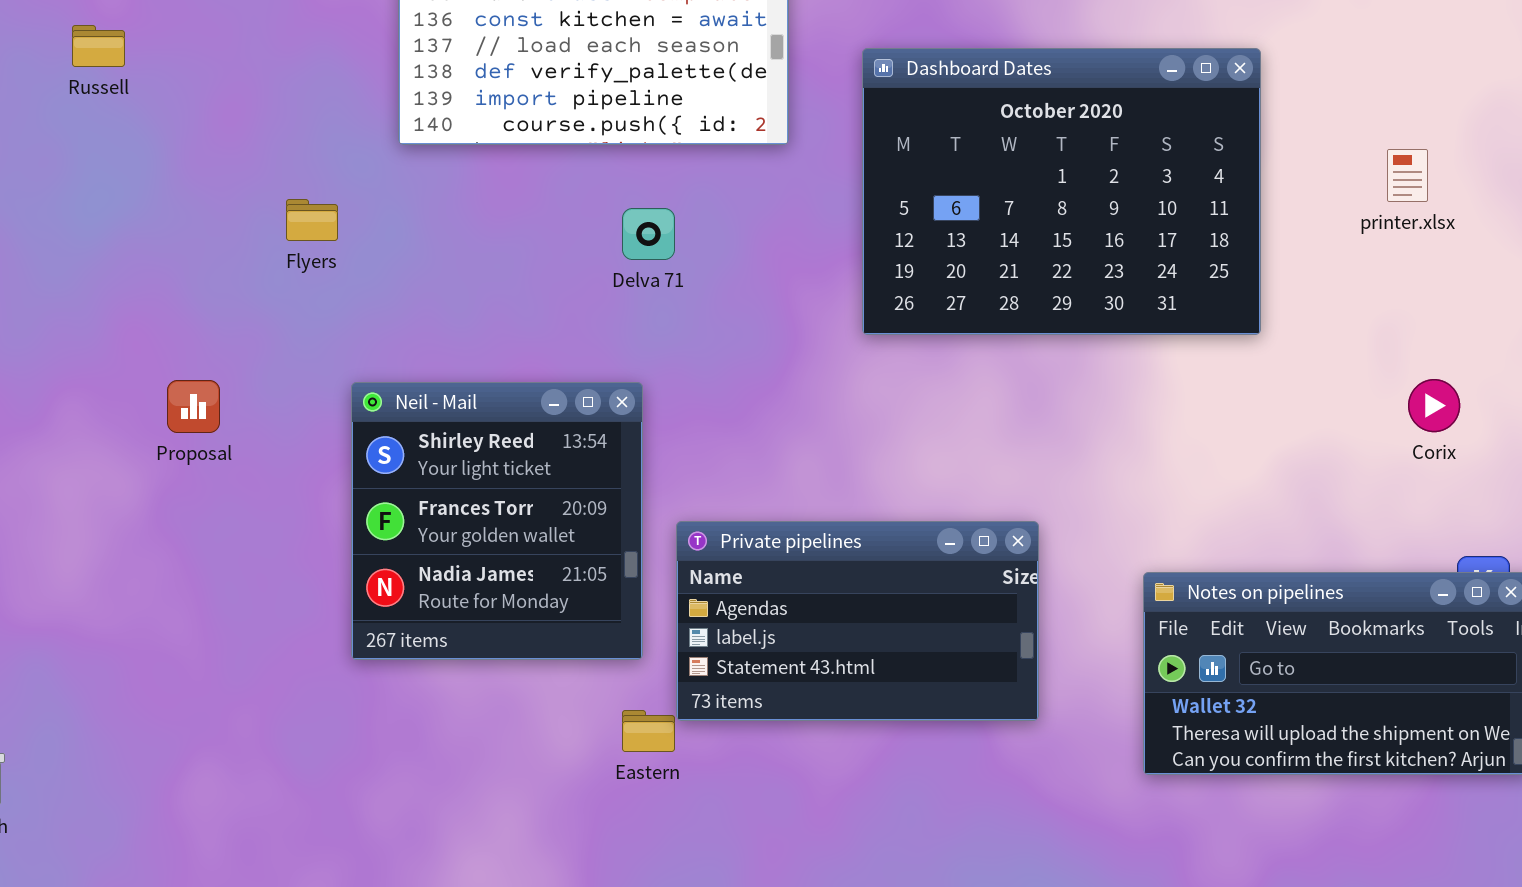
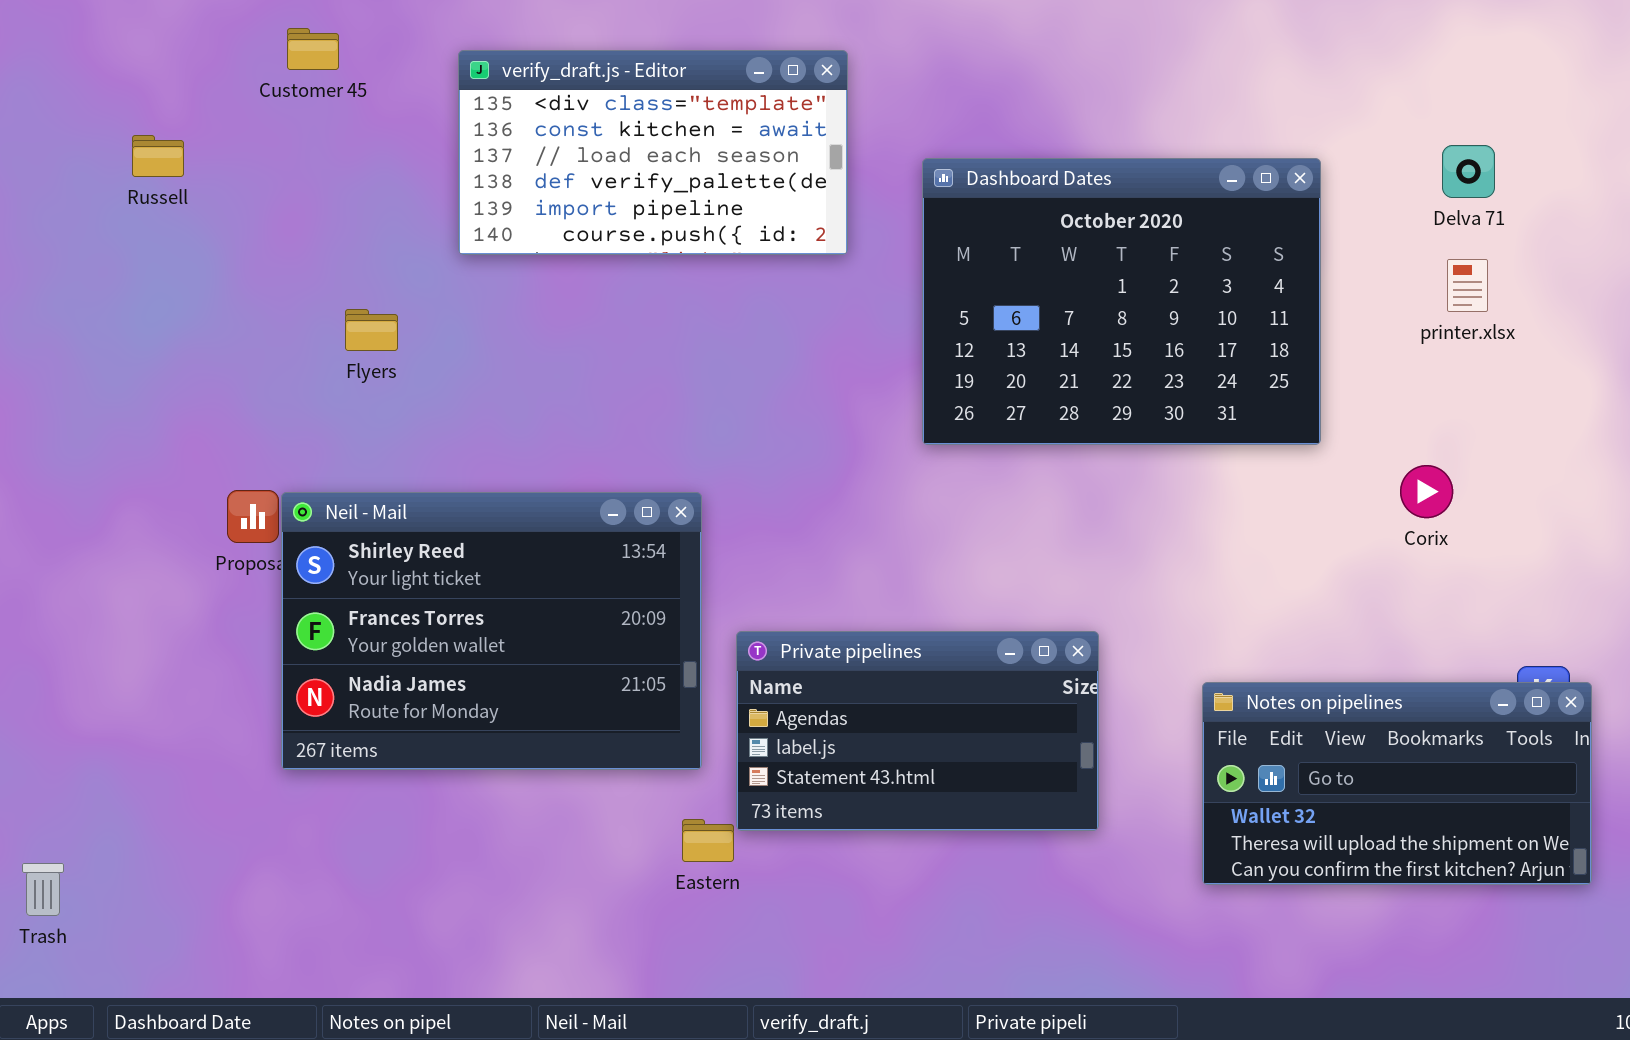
Delva 71: [622,208,675,260] -> [1442,145,1495,198], moved
Corix: [1408,379,1460,432] -> [1400,465,1453,518], moved
Neil - Mail: [351,382,643,660] -> [281,492,702,770], resized

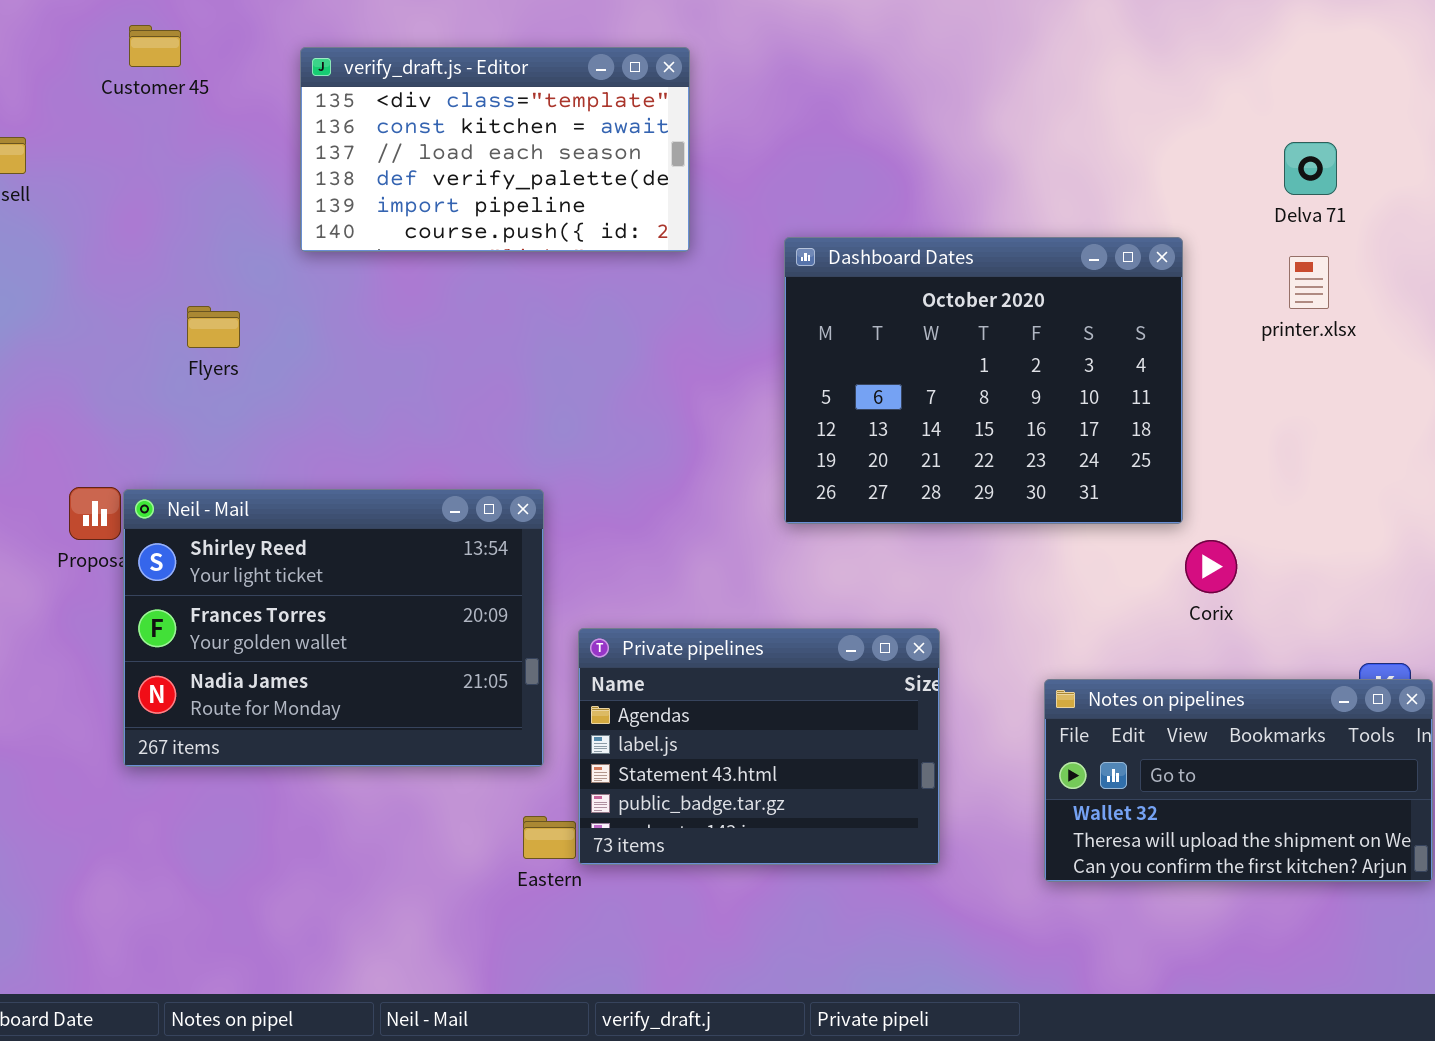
Dashboard Dates: [922,158,1321,445] -> [784,237,1183,524], moved
Corix: [1400,465,1453,518] -> [1185,540,1237,593], moved
Private pipelines: [736,631,1099,831] -> [578,628,940,865], resized

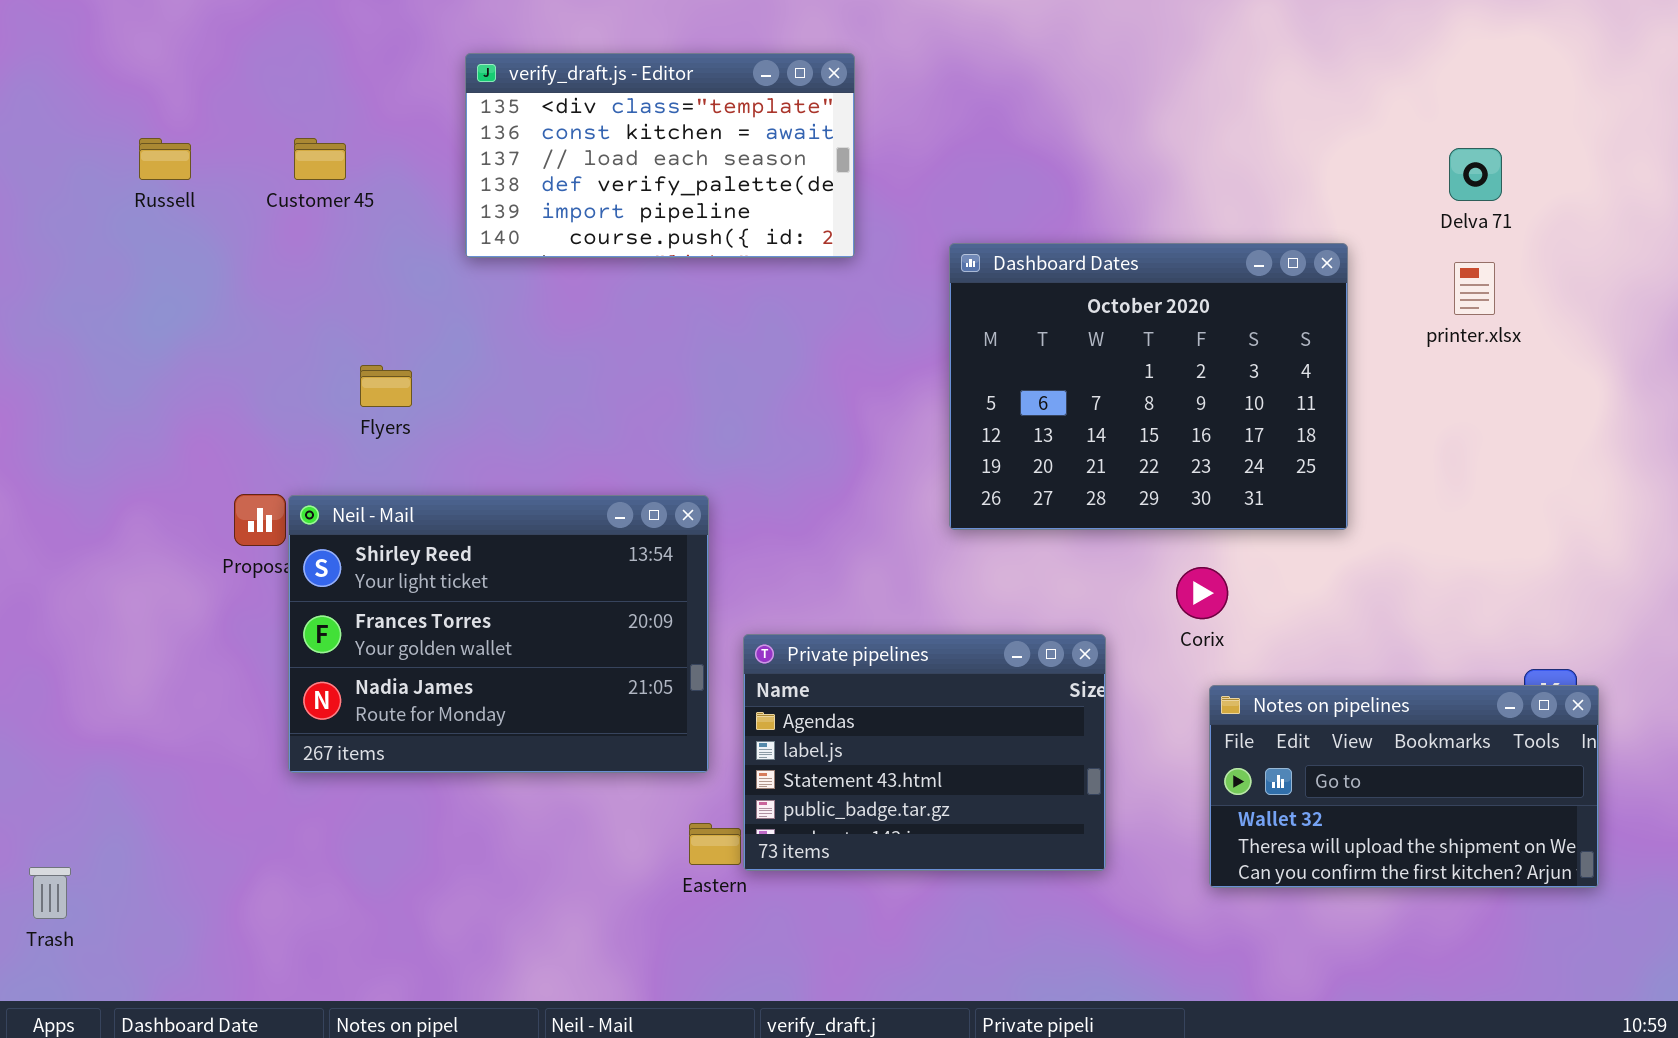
Customer 45: [129,25,181,67] -> [294,138,346,180], moved
Flyers: [187,306,240,348] -> [360,365,412,407], moved
Corix: [1185,540,1237,593] -> [1176,567,1228,619], moved

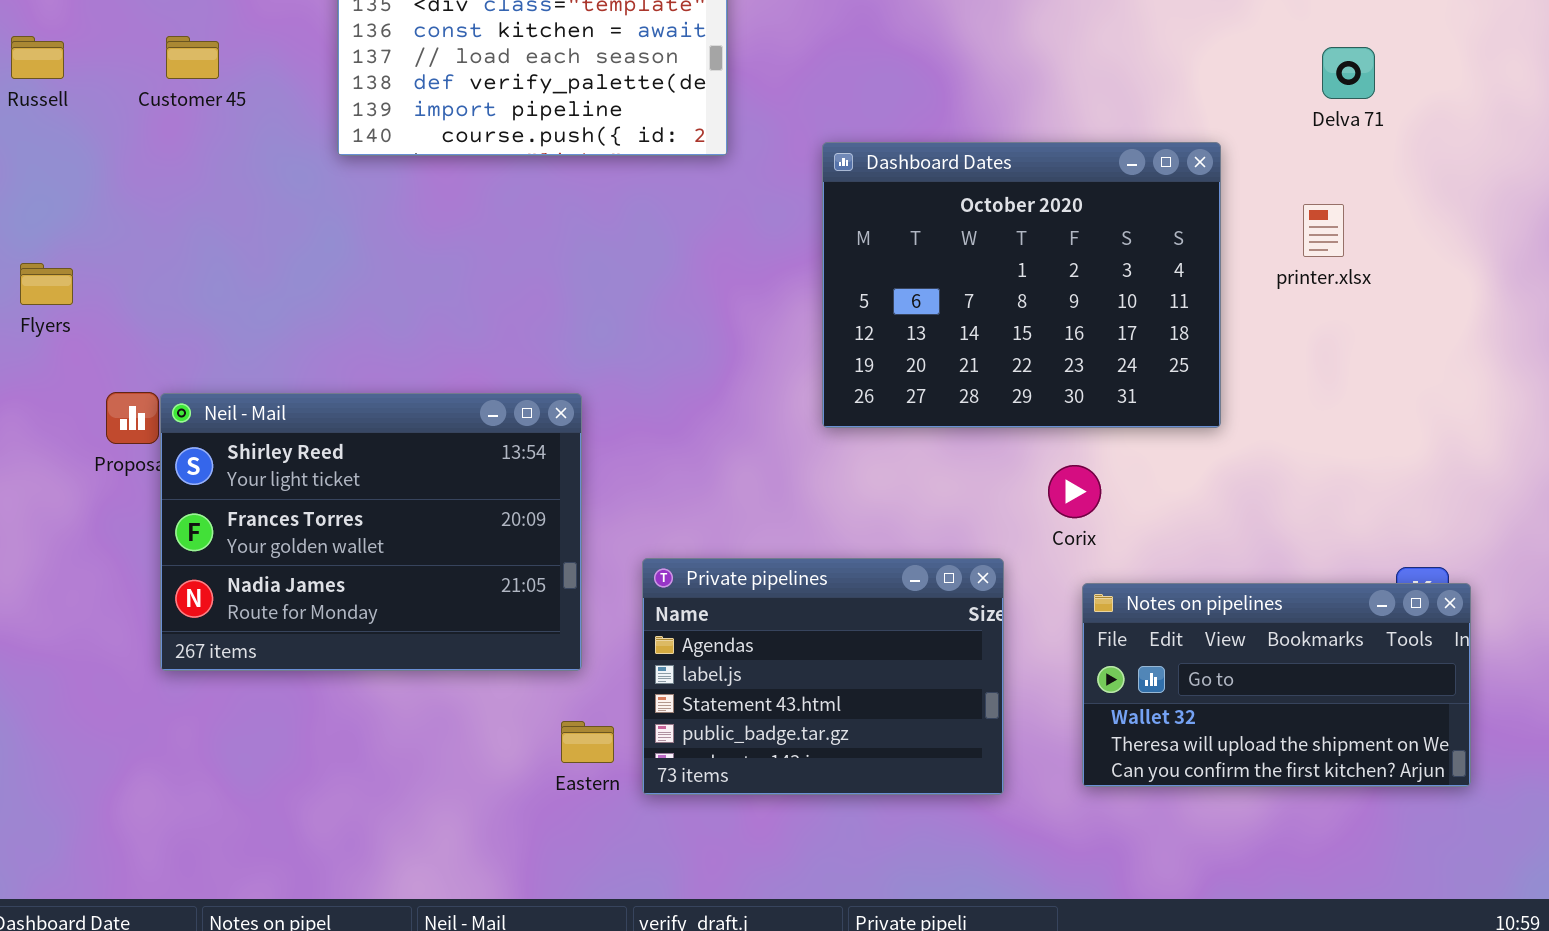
printer.xlsx: [1454,262,1495,315] -> [1303,204,1344,257], moved
Flyers: [360,365,412,407] -> [20,263,73,305], moved
Private pipelines: [743,634,1106,871] -> [642,558,1004,795], moved

